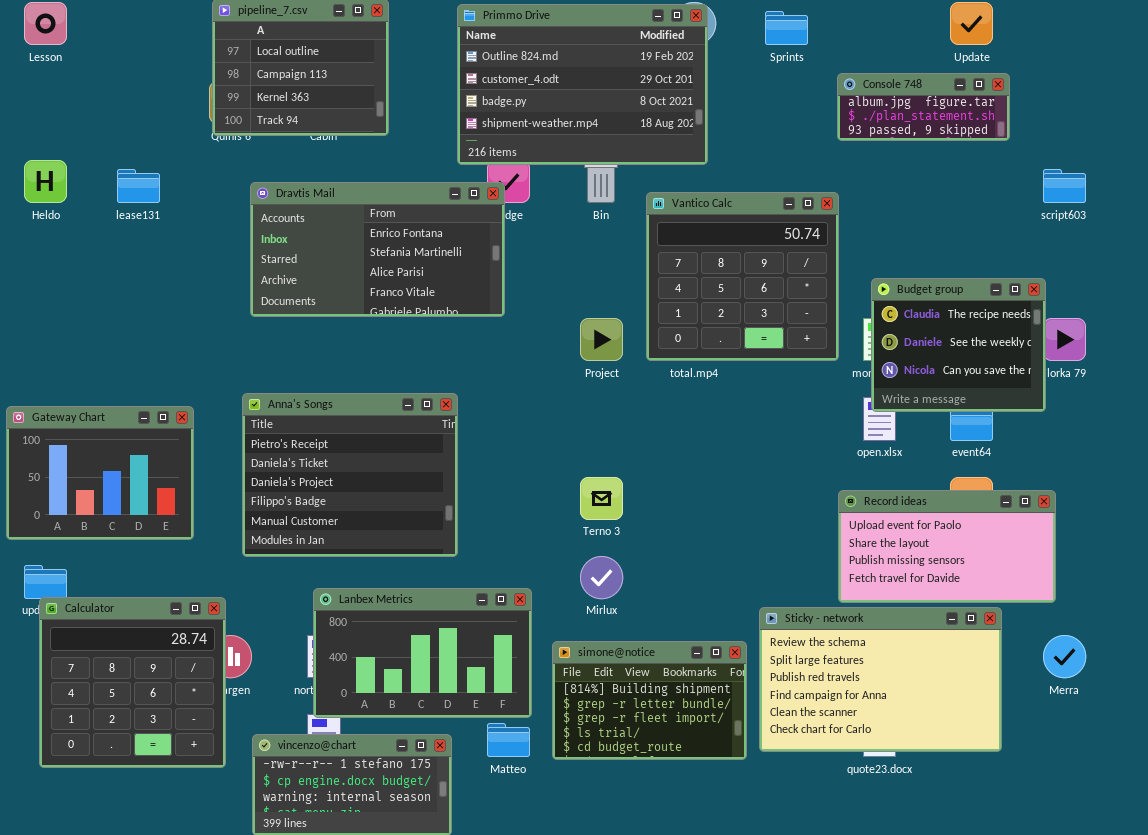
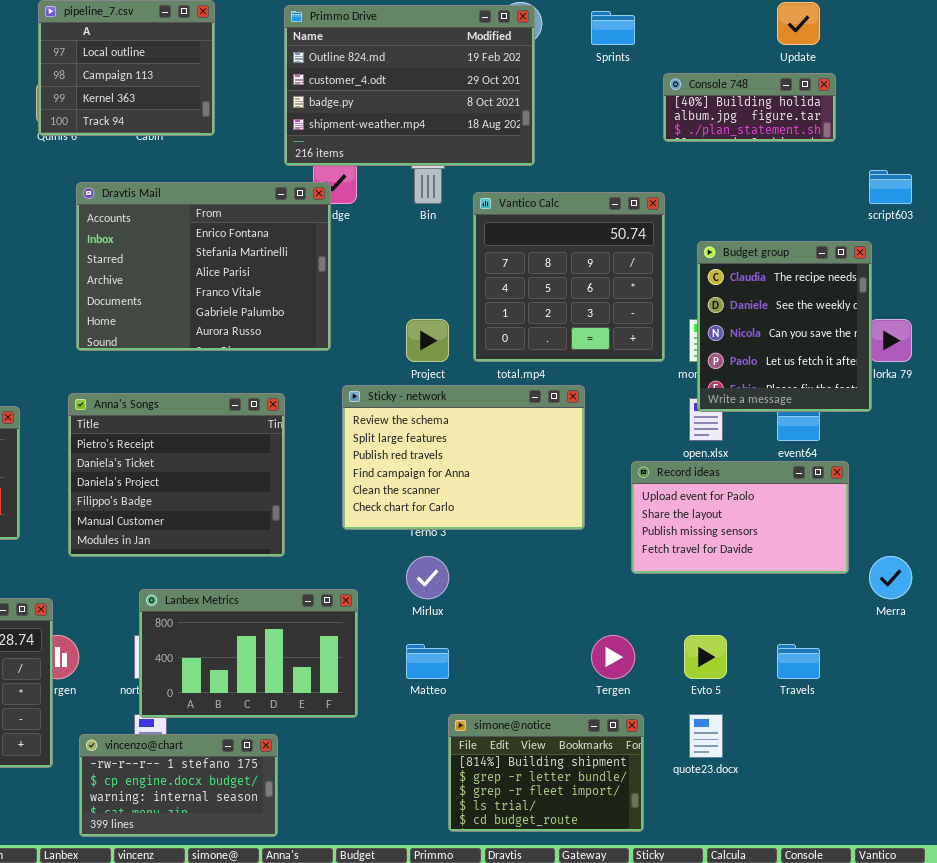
Console 748: [837,73,1010,141] -> [663,73,836,142], scrolled up 1 row
Dravtis Mail: [250,182,505,317] -> [76,182,331,351], resized
Budget group: [871,278,1046,412] -> [697,241,872,412], resized
Record ideas: [838,490,1056,603] -> [631,461,849,574], moved
Sticky - network: [759,607,1002,752] -> [342,385,585,530], moved
Merra: [1043,635,1086,678] -> [869,556,912,599], moved
simone@notice: [552,641,747,760] -> [448,714,644,832], moved
Matteo: [487,723,530,757] -> [406,644,449,679], moved

